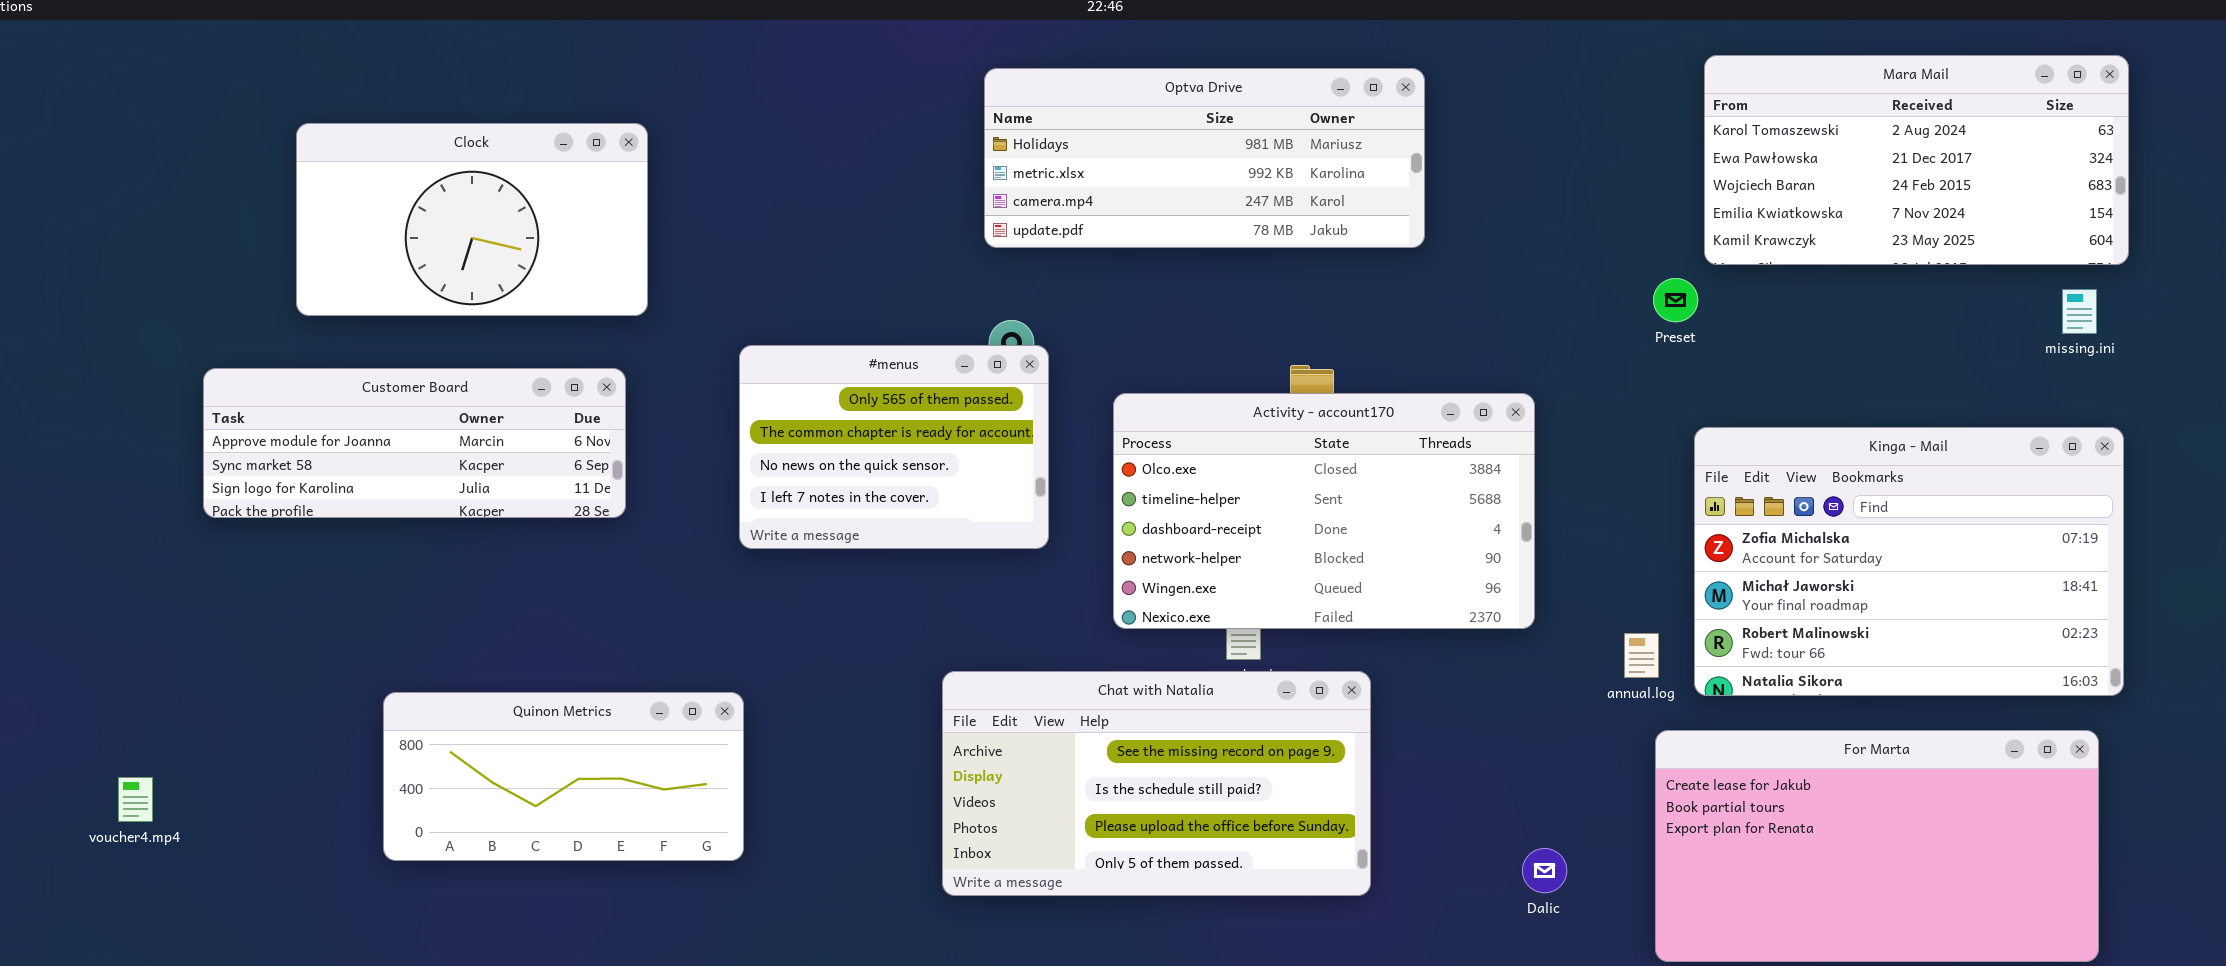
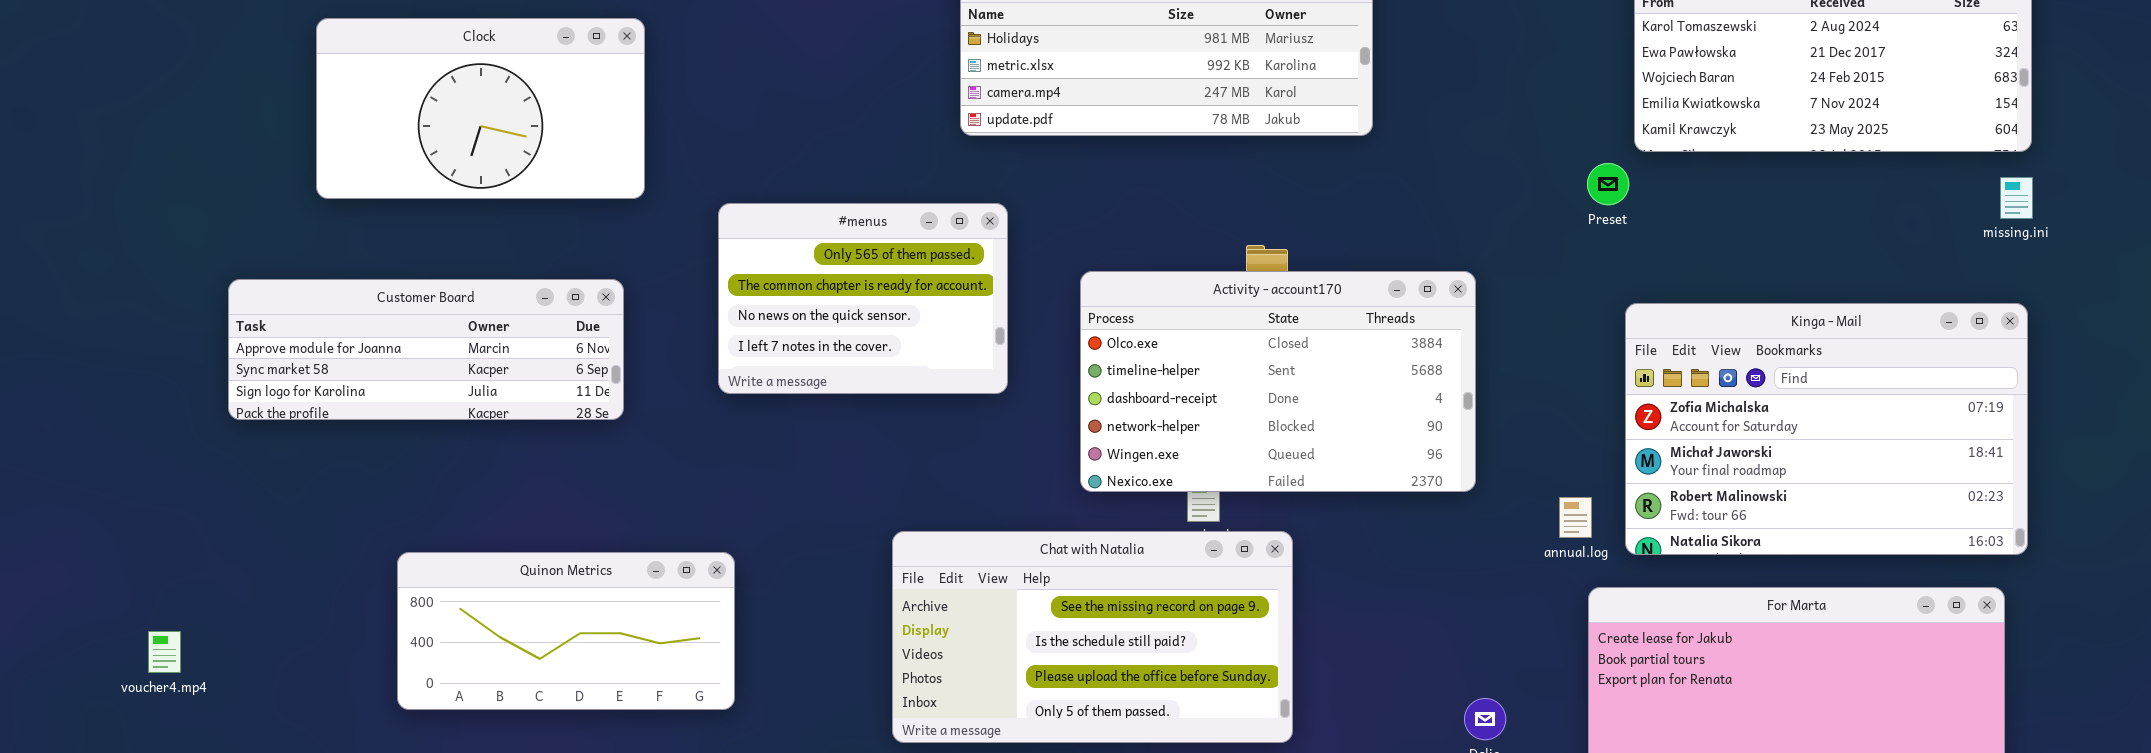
missing.ini: [2062,289,2097,334] -> [2000,177,2033,219], moved
#menus: [739,345,1049,549] -> [718,203,1008,394], moved
Customer Board: [203,368,626,518] -> [228,279,624,420], moved
Chat with Natalia: [942,671,1371,896] -> [892,531,1293,743], moved

